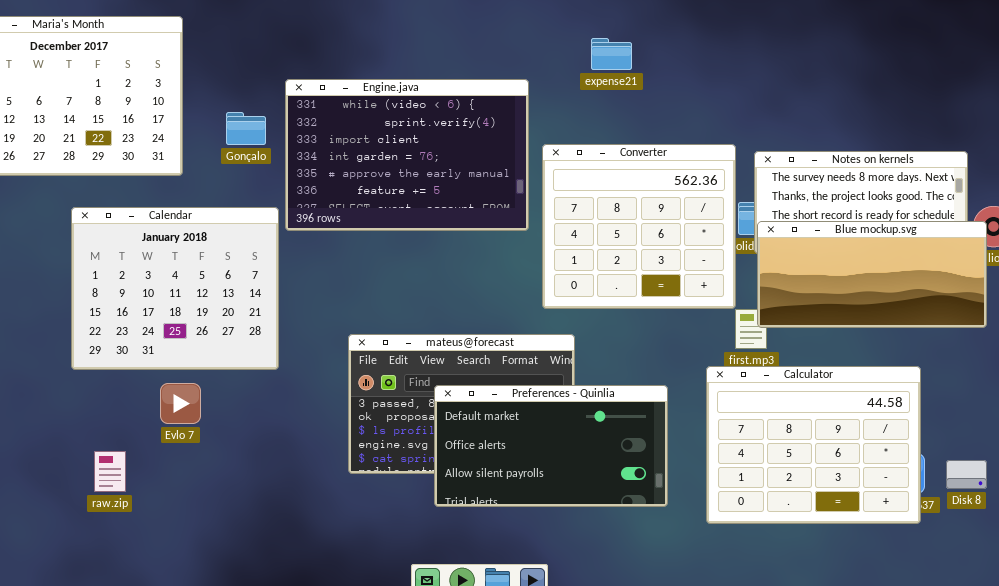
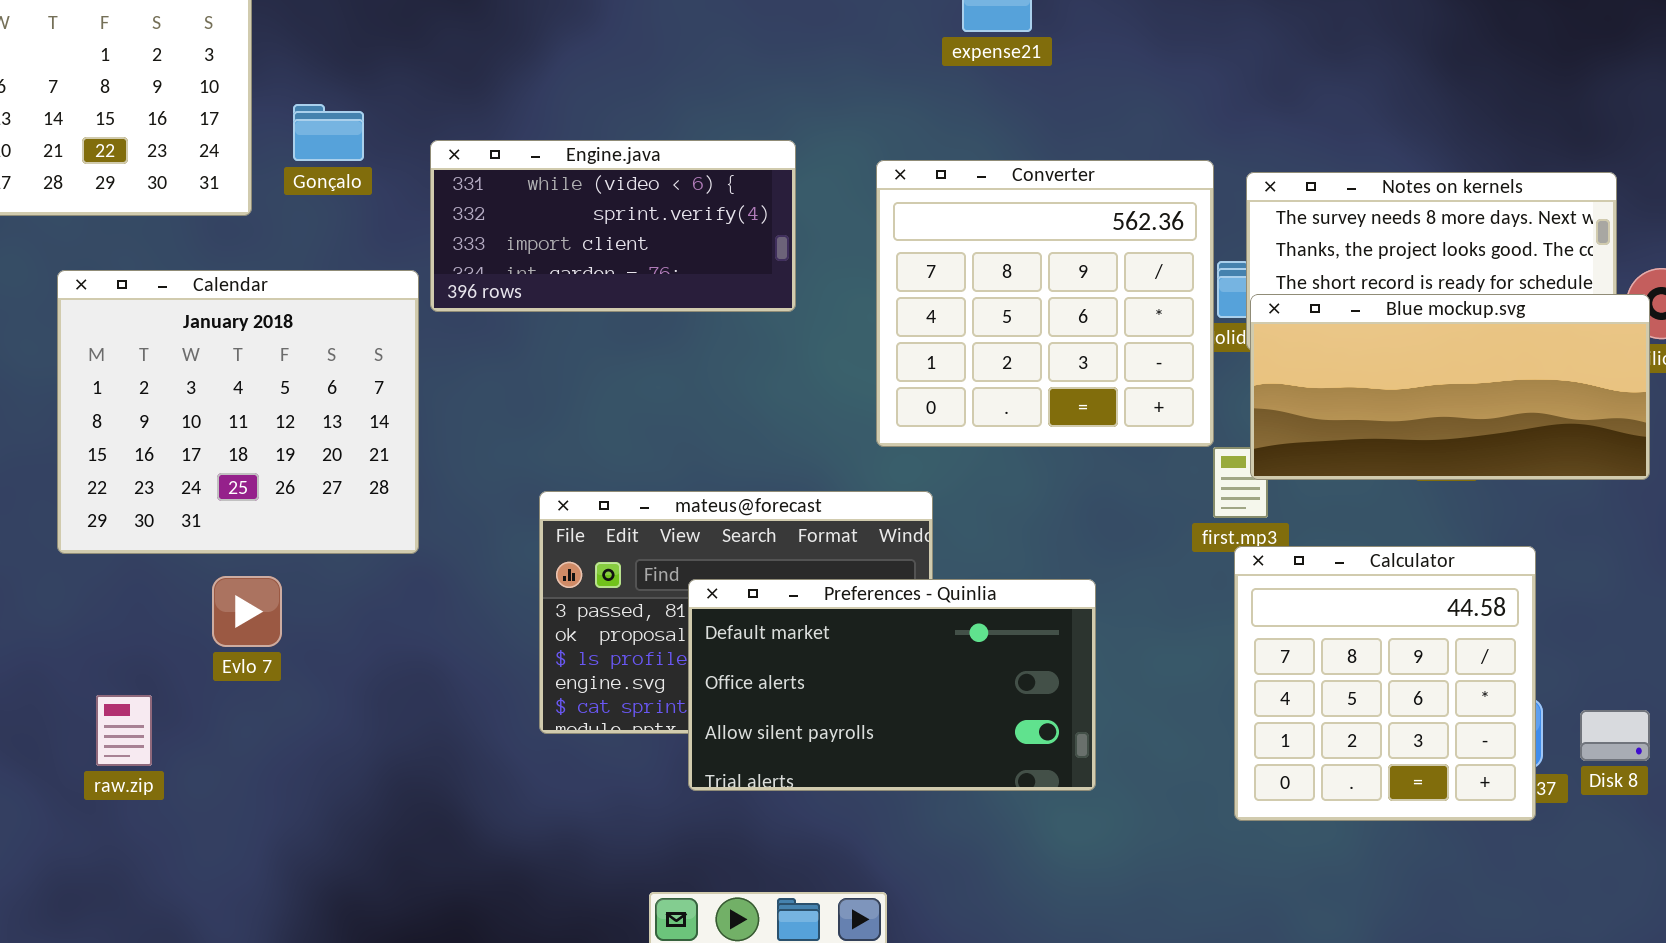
Engine.java: [285,79,529,231] -> [430,140,796,312], resized
Gonçalo: [226,112,266,145] -> [293,104,364,161], moved
Calculator: [706,366,921,524] -> [1234,546,1536,821], resized

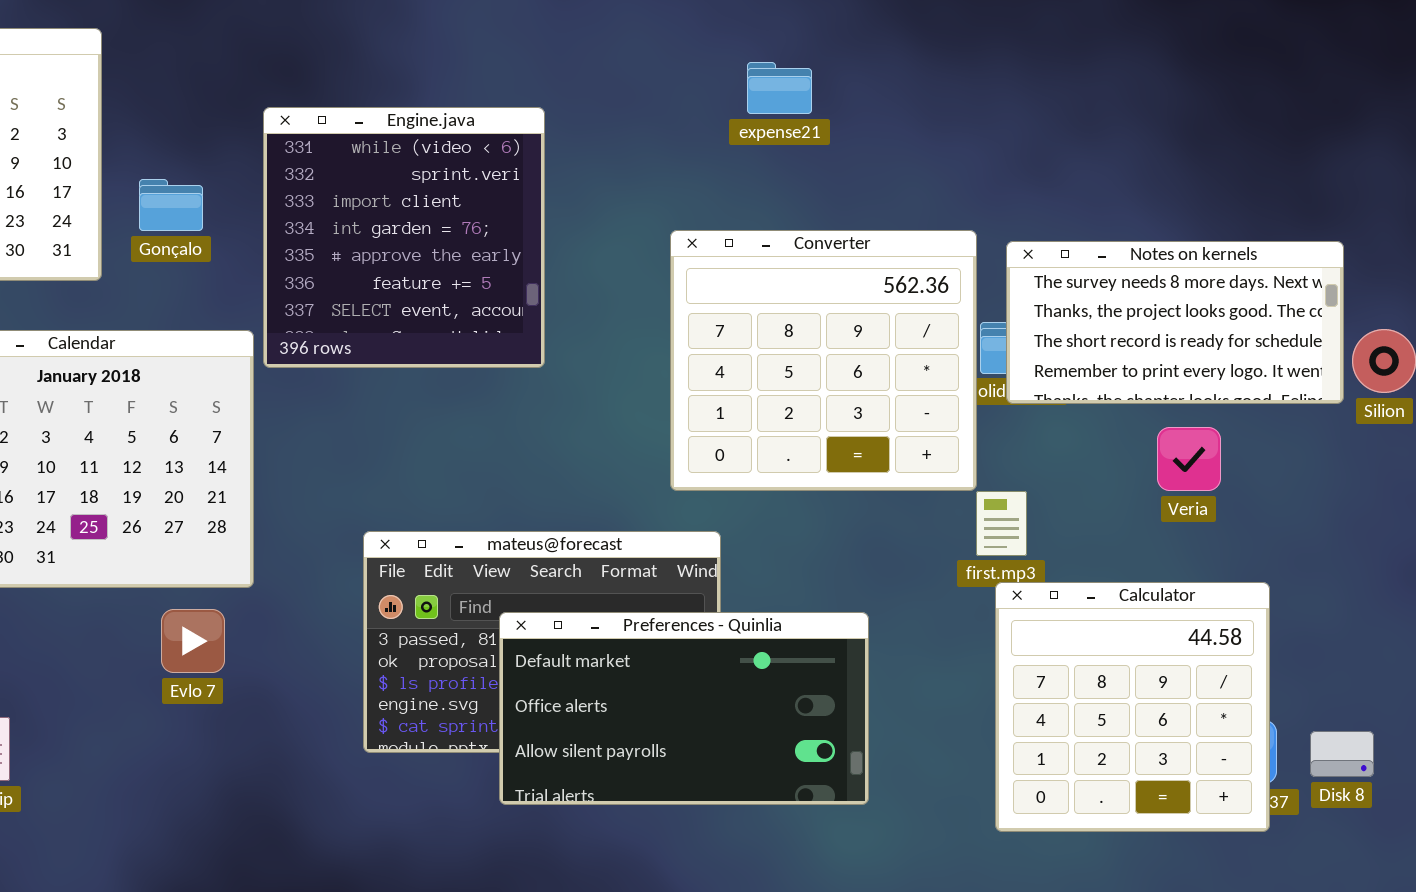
Engine.java: [430,140,796,312] -> [263,107,545,368], resized
Blue mockup.svg: [1250,294,1650,480] -> none, closed
Evlo 7: [212,576,282,647] -> [161,609,225,673], moved

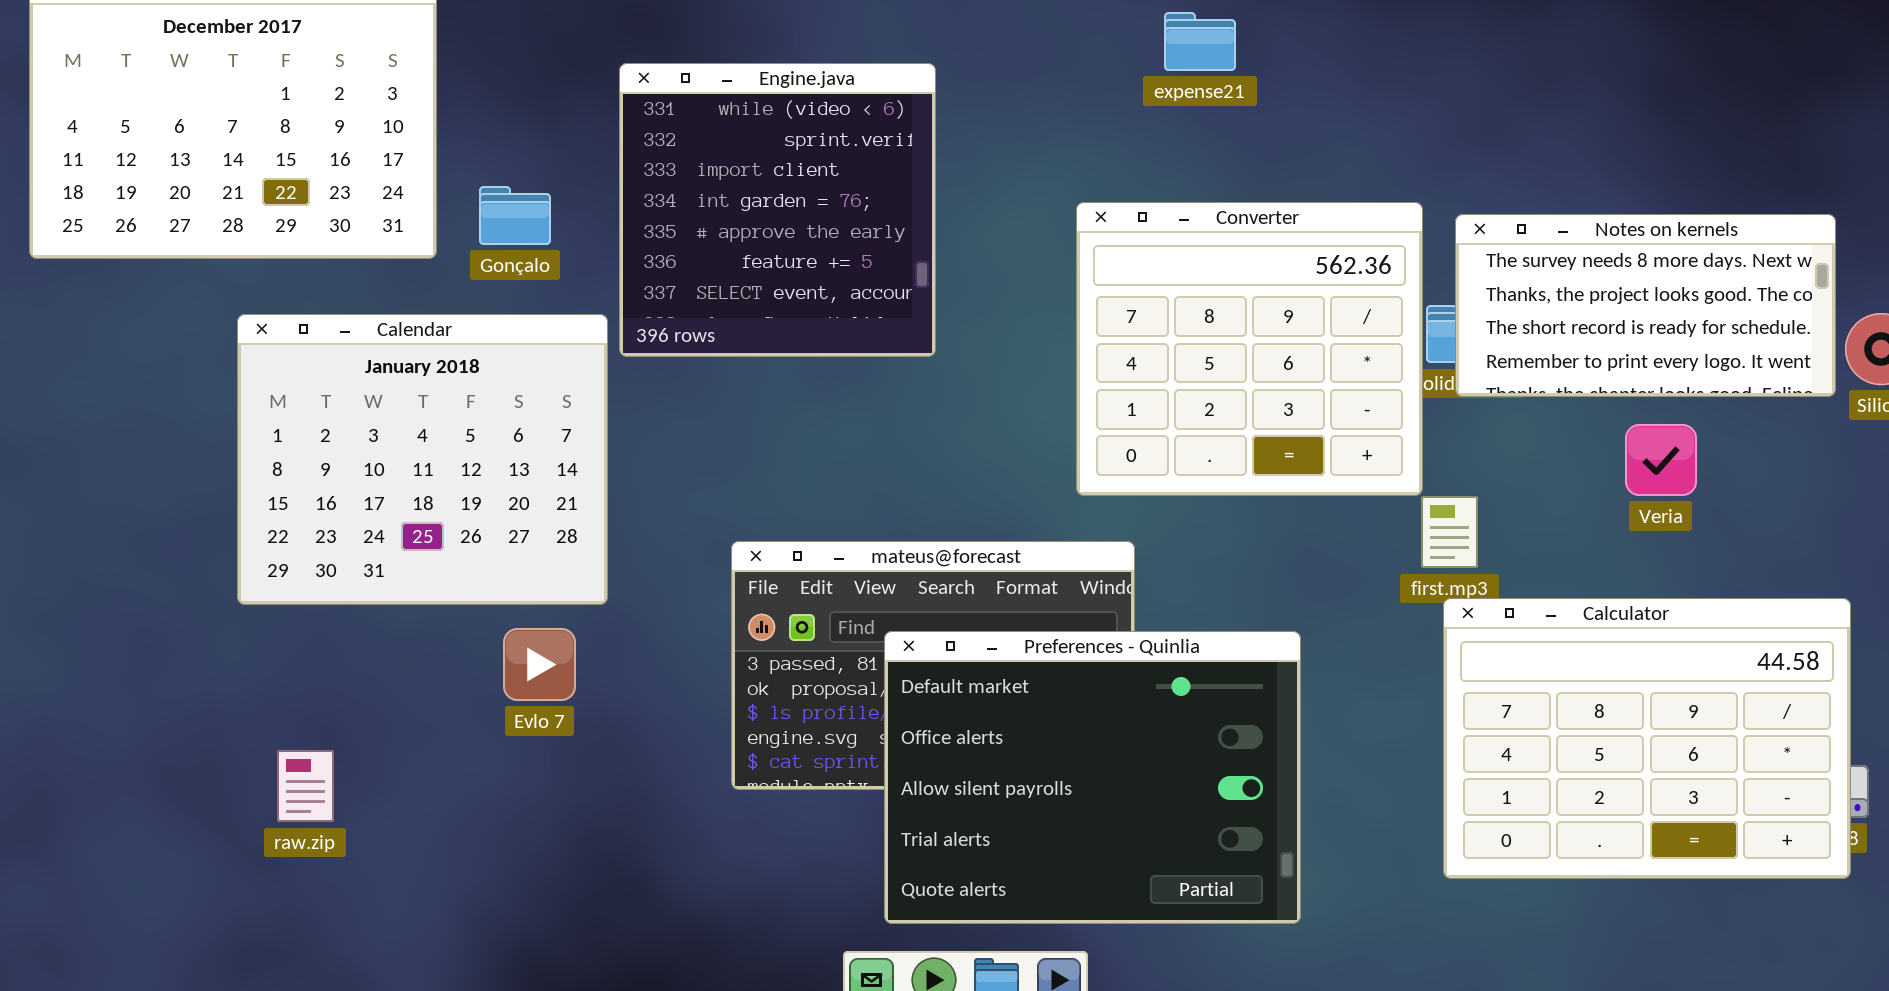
Gonçalo: [139,179,203,231] -> [479,186,551,245], moved
Calculator: [995,582,1270,832] -> [1443,598,1851,879], resized
Preferences - Quinlia: [499,612,869,805] -> [884,631,1301,924], resized

